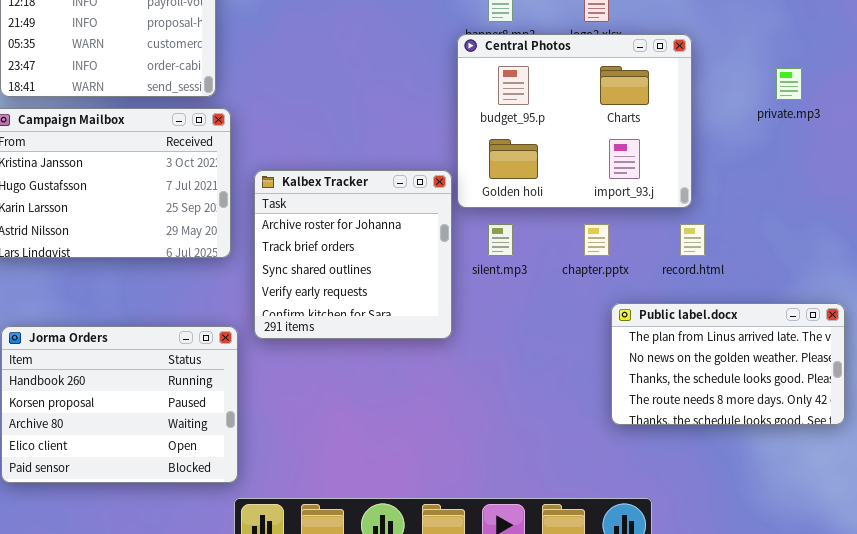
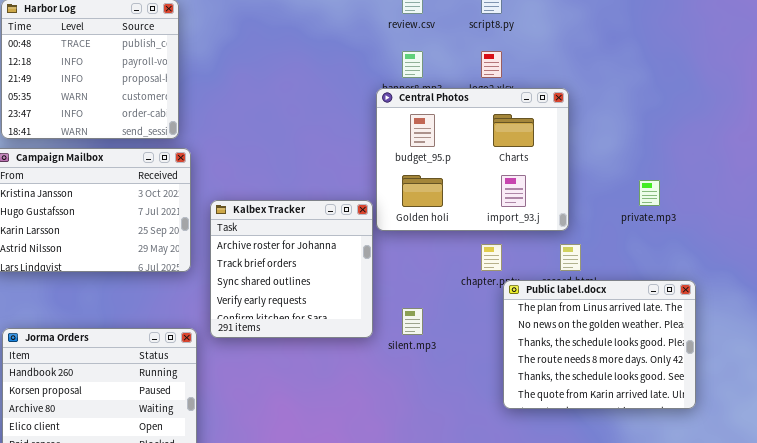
private.mp3: [776,68,802,100] -> [639,180,660,206], moved
silent.mp3: [488,224,513,256] -> [402,308,423,335], moved
Public label.docx: [611,303,845,425] -> [503,280,696,409], resized

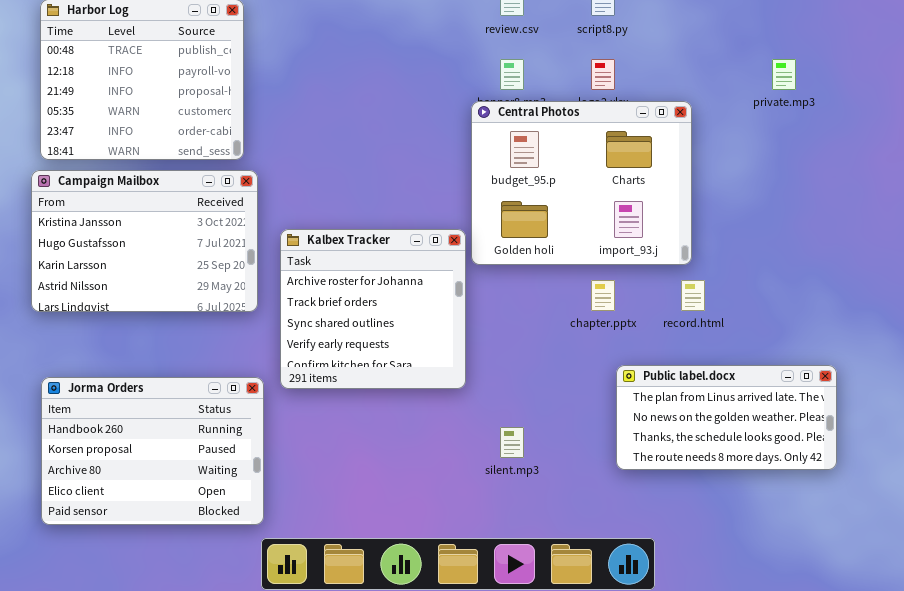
private.mp3: [639,180,660,206] -> [772,59,796,90], moved
Public label.docx: [503,280,696,409] -> [616,365,837,470], resized
silent.mp3: [402,308,423,335] -> [500,427,524,458], moved

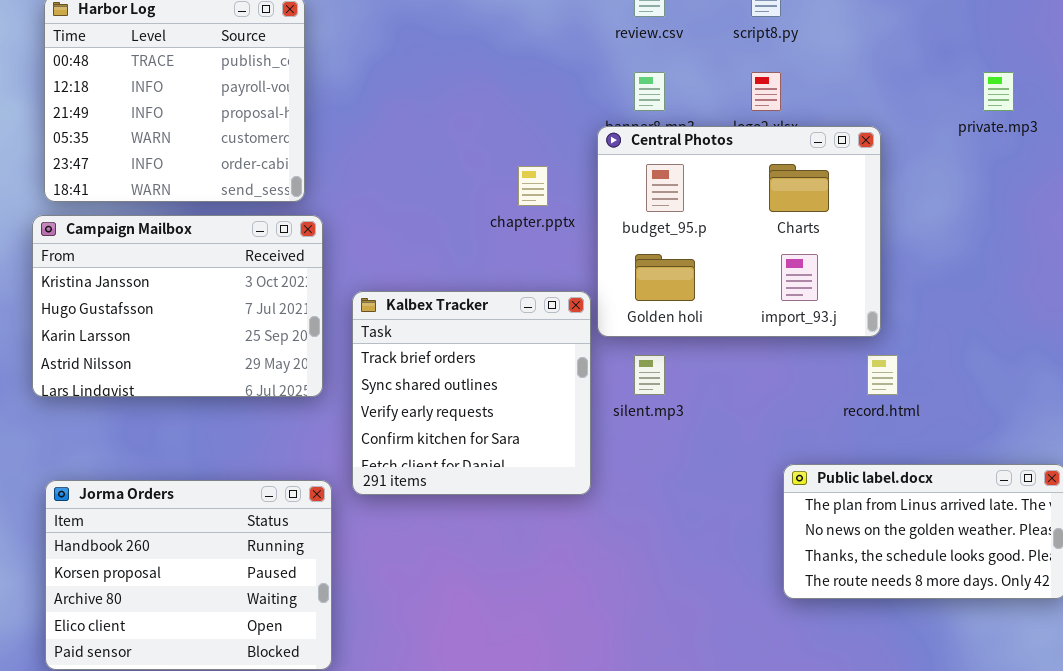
Kalbex Tracker: [280,229,466,389] -> [352,291,591,495], scrolled down 1 row
chapter.pptx: [591,280,615,311] -> [518,166,548,206], moved
silent.mp3: [500,427,524,458] -> [634,355,665,395], moved

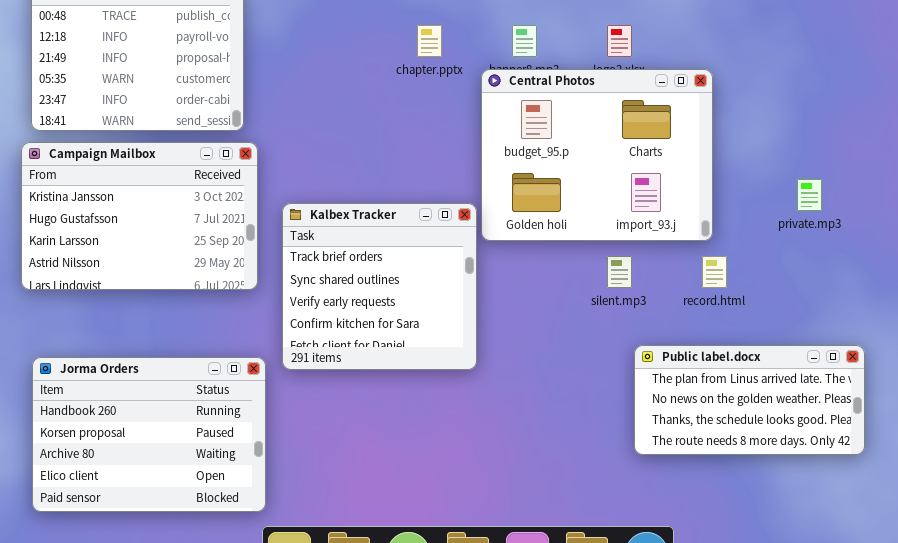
private.mp3: [983,72,1014,111] -> [797,179,822,211], moved
chapter.pptx: [518,166,548,206] -> [417,25,442,57], moved
silent.mp3: [634,355,665,395] -> [607,256,632,288], moved

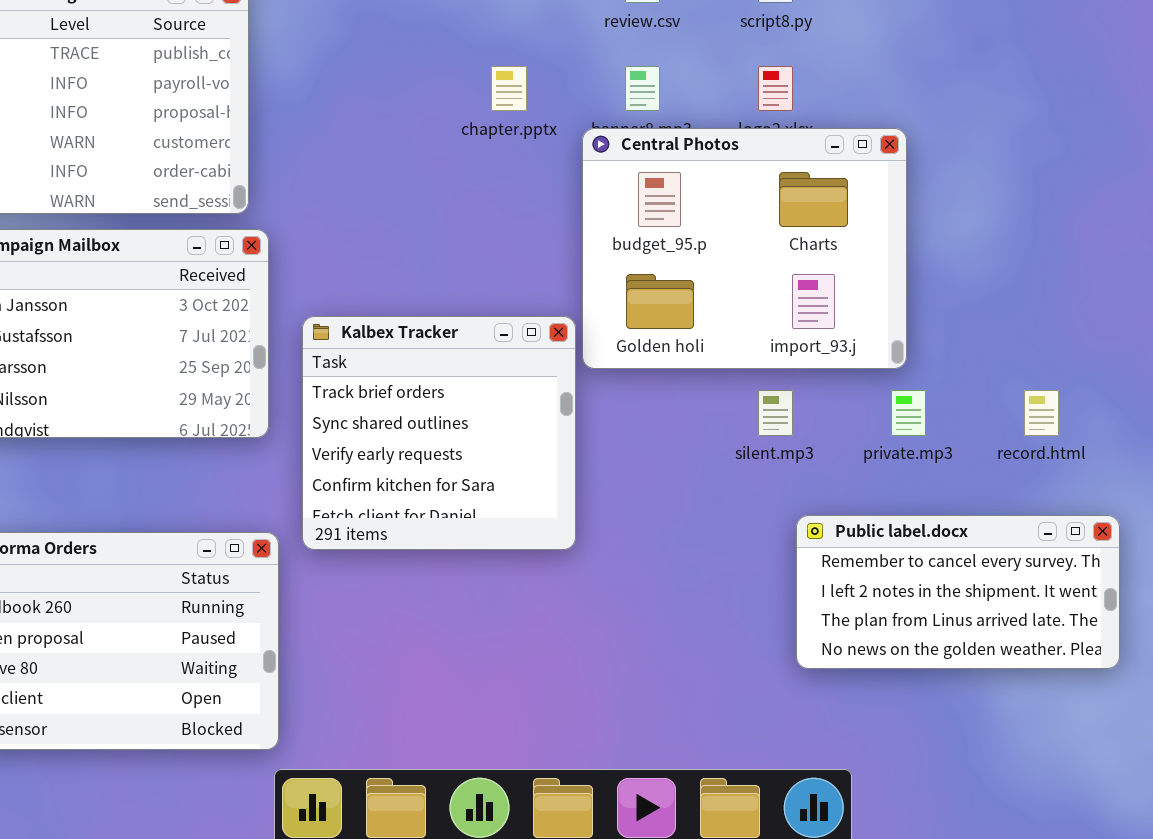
private.mp3: [797,179,822,211] -> [891,390,926,436], moved
record.html: [702,256,727,288] -> [1024,390,1059,436], moved
Public label.docx: [634,345,865,455] -> [796,515,1120,669], scrolled up 2 rows

